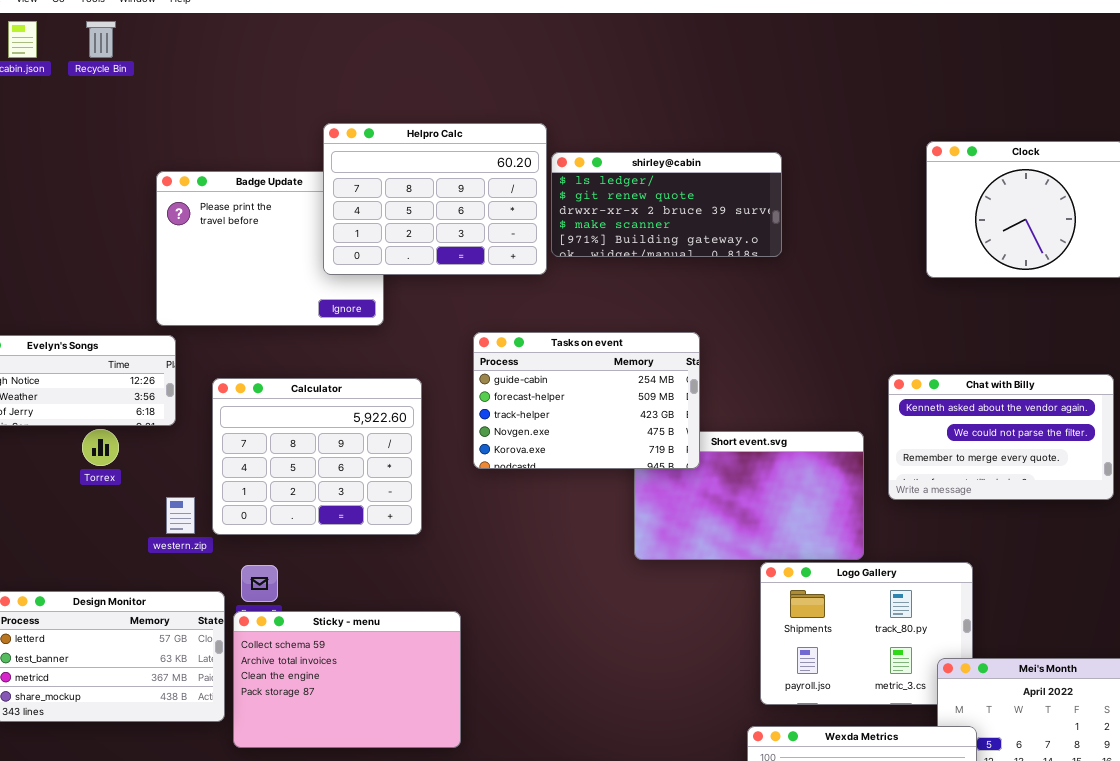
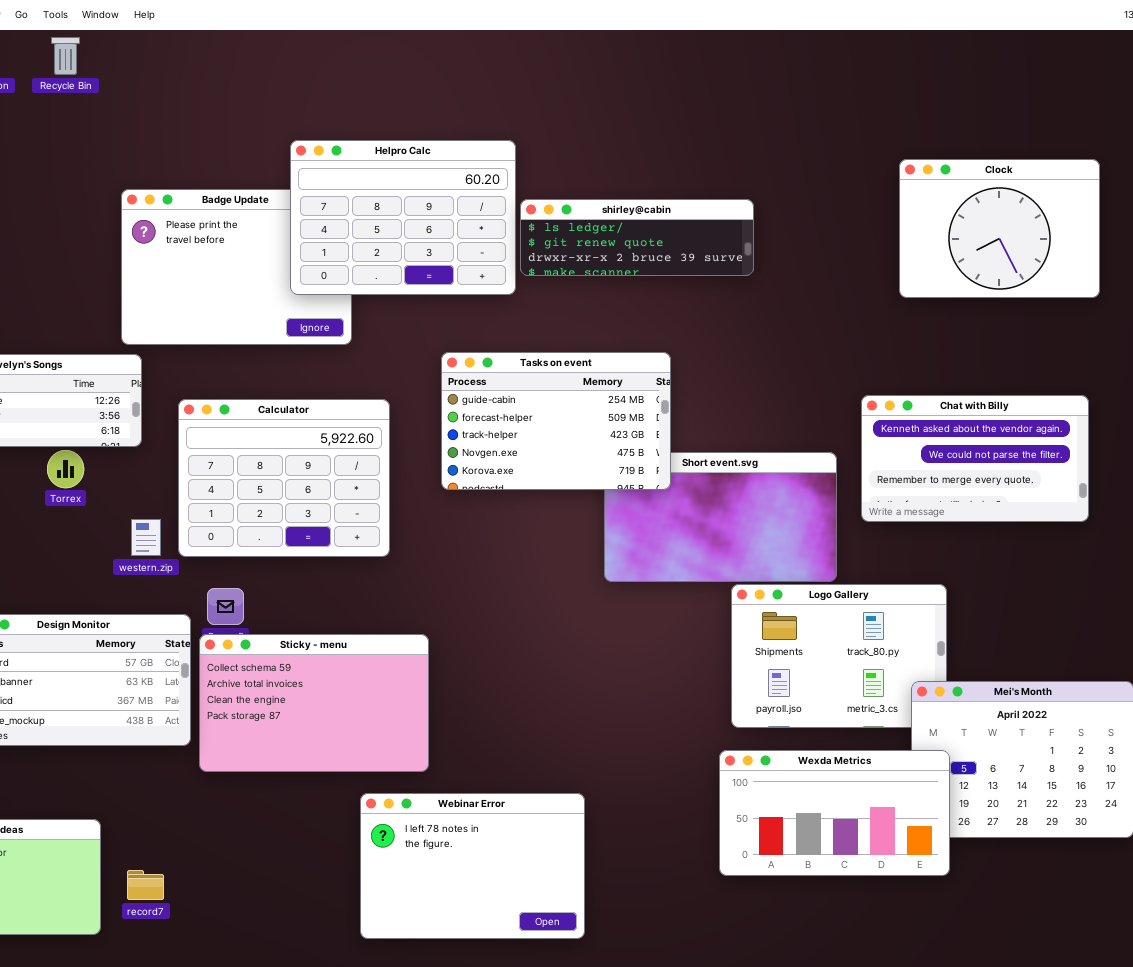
shirley@cabin: [551,152,782,257] -> [520,199,754,276], resized

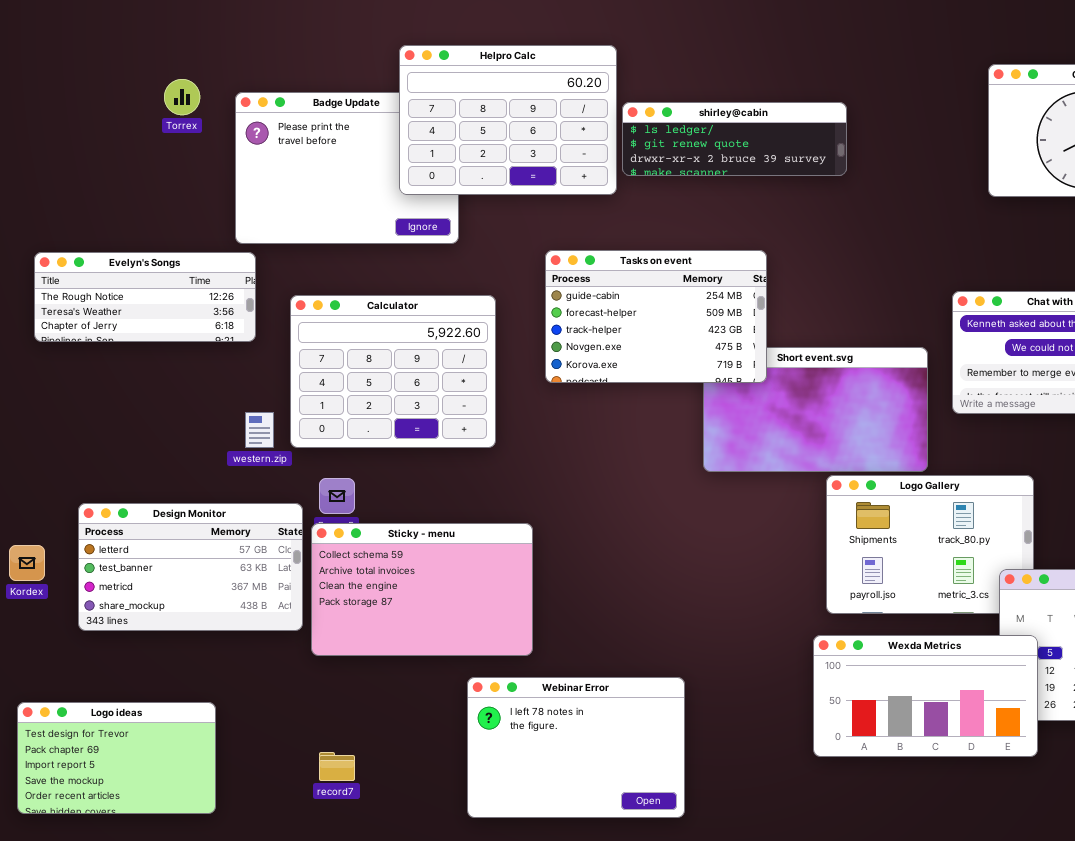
Torrex: [47,450,84,488] -> [164,79,200,115], moved
record7: [127,870,164,900] -> [319,752,355,781], moved

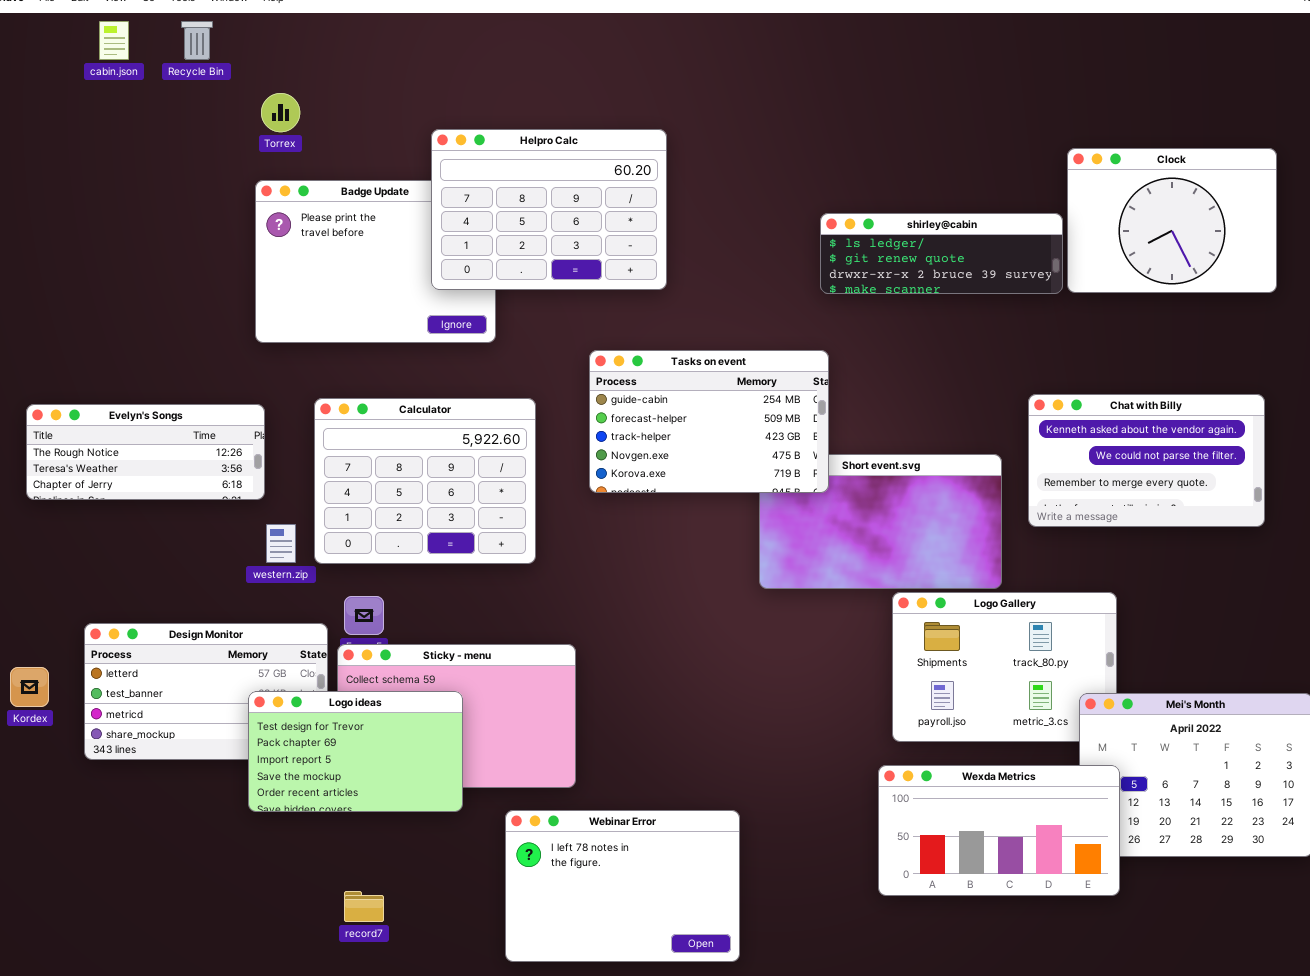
Torrex: [164,79,200,115] -> [261,93,300,132], moved
shirley@cabin: [622,102,847,176] -> [820,213,1063,294], moved
Evelyn's Songs: [34,252,256,342] -> [26,404,265,500], moved
Logo ideas: [17,702,216,814] -> [248,691,463,812], moved

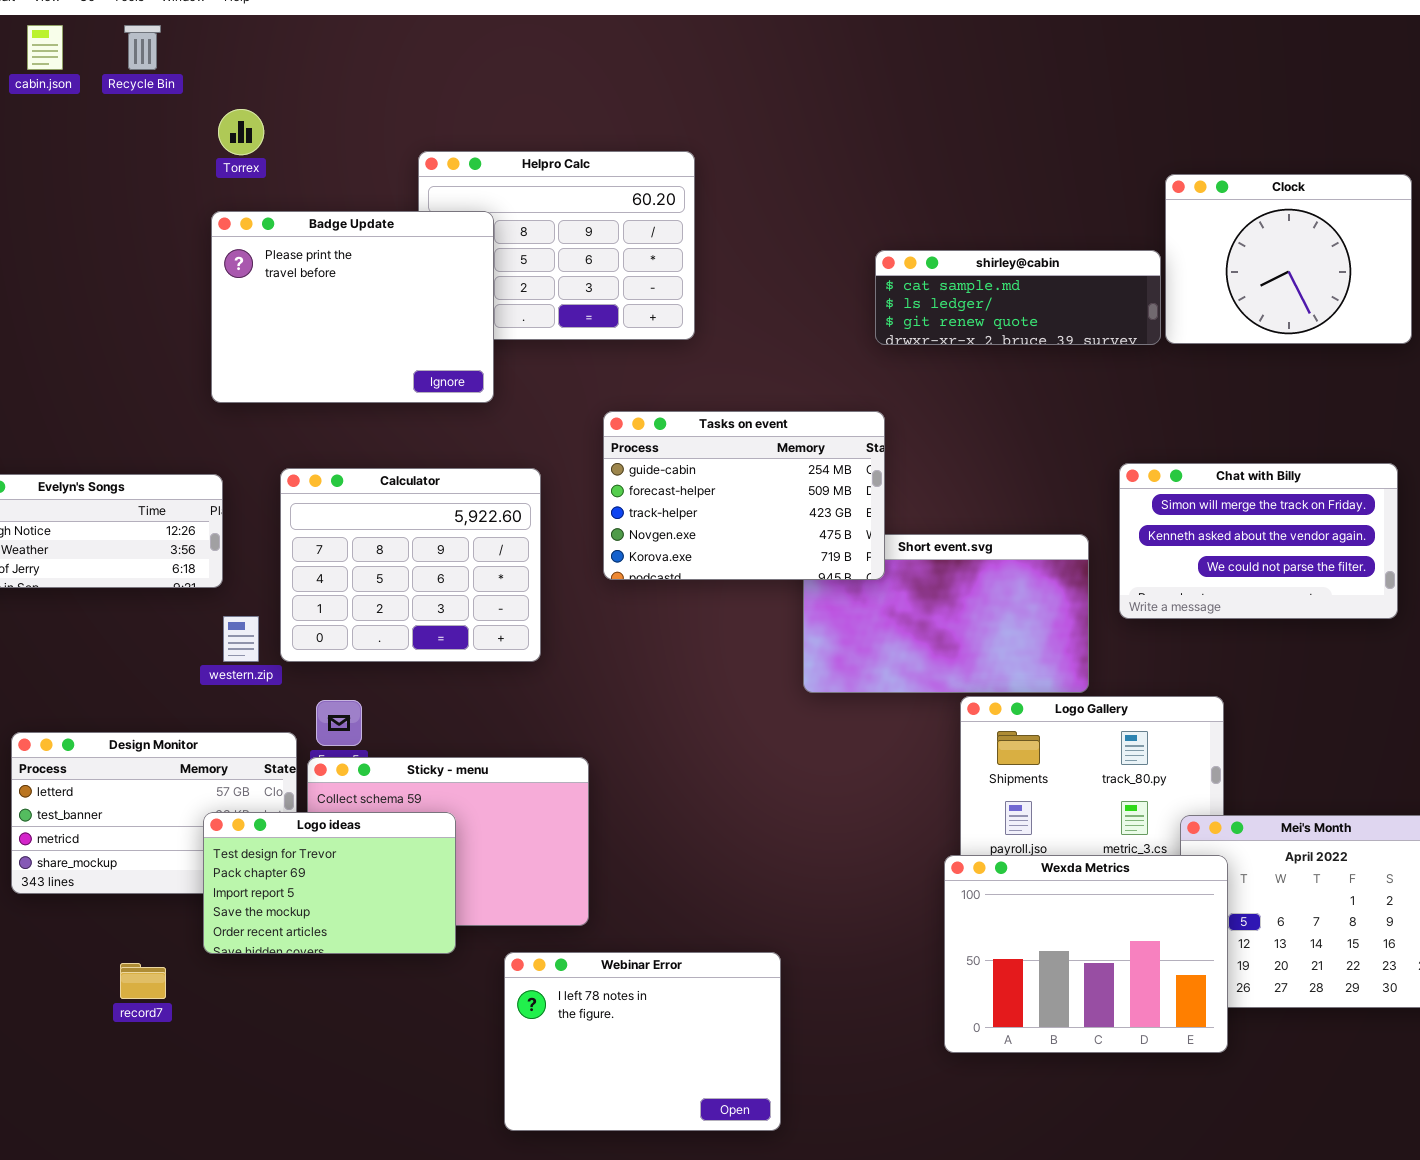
Badge Update: [255,180,496,343] -> [211,211,494,403], raised
shirley@cabin: [820,213,1063,294] -> [875,250,1161,345], scrolled up 1 row
Chat with Billy: [1028,394,1265,527] -> [1119,463,1398,619], scrolled up 1 row
Wexda Metrics: [878,765,1120,896] -> [944,855,1228,1053], resized
record7: [344,891,384,922] -> [120,963,166,999], moved

